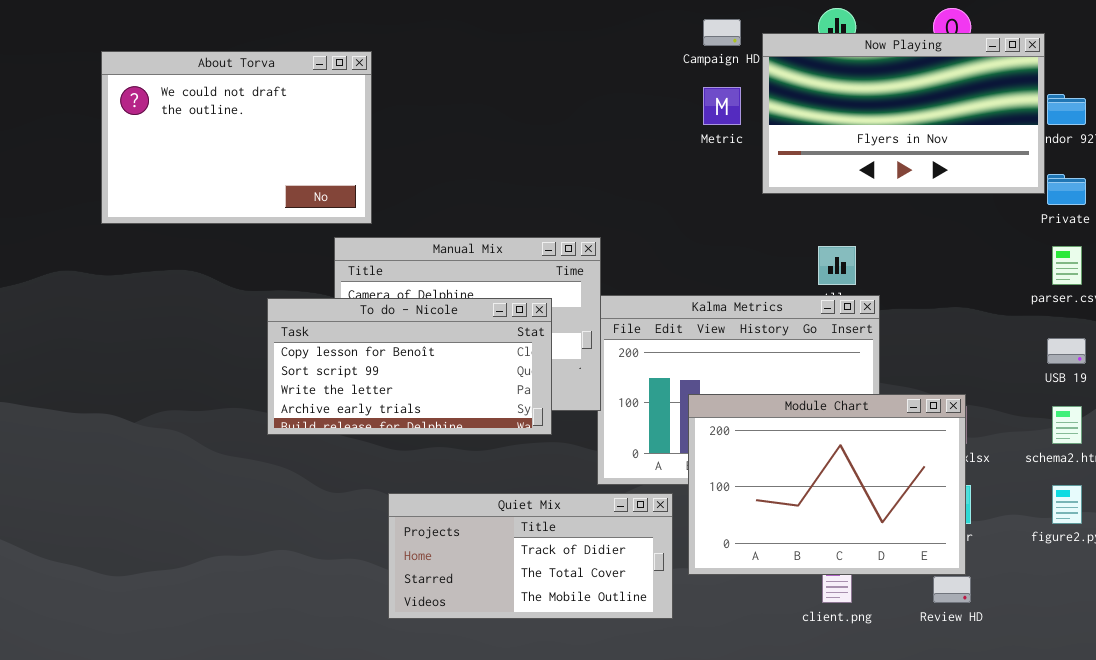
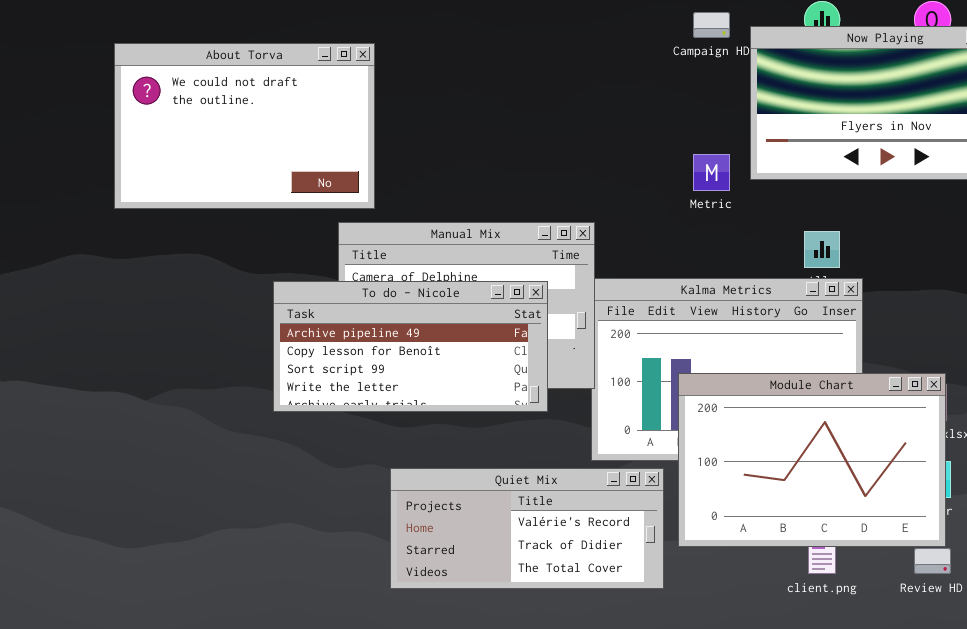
Metric: [703,87,741,125] -> [693,154,730,191], moved
To do - Nicole: [267,298,552,435] -> [273,281,548,412], scrolled up 1 row
Quiet Mix: [388,493,673,619] -> [390,468,664,589], scrolled up 1 row

